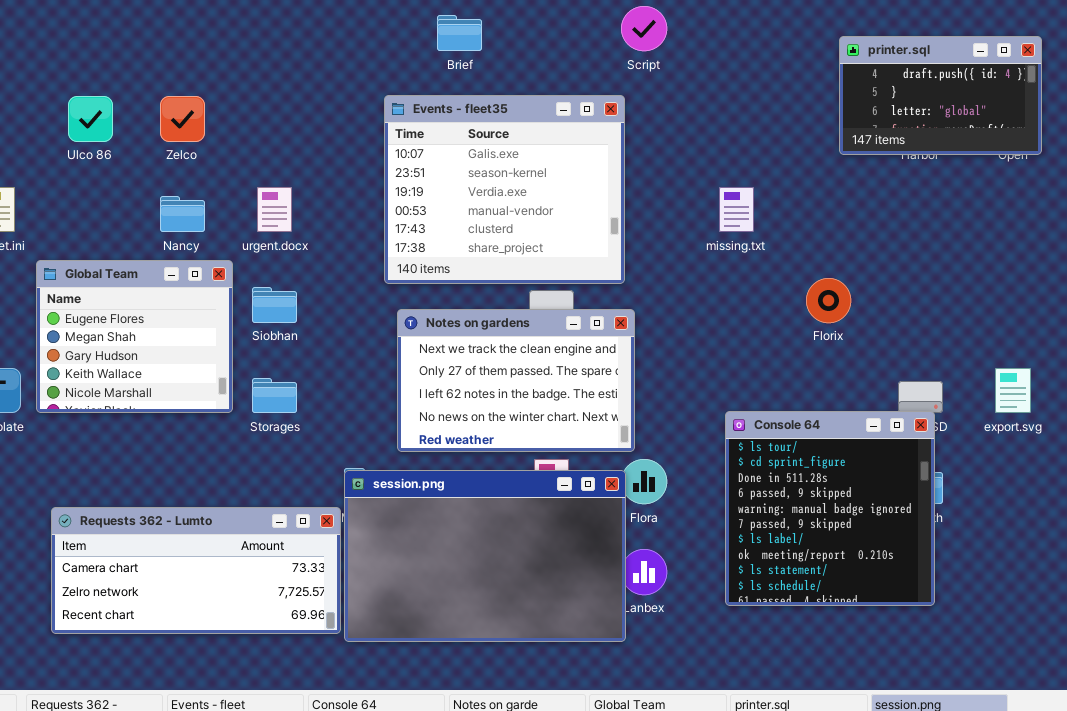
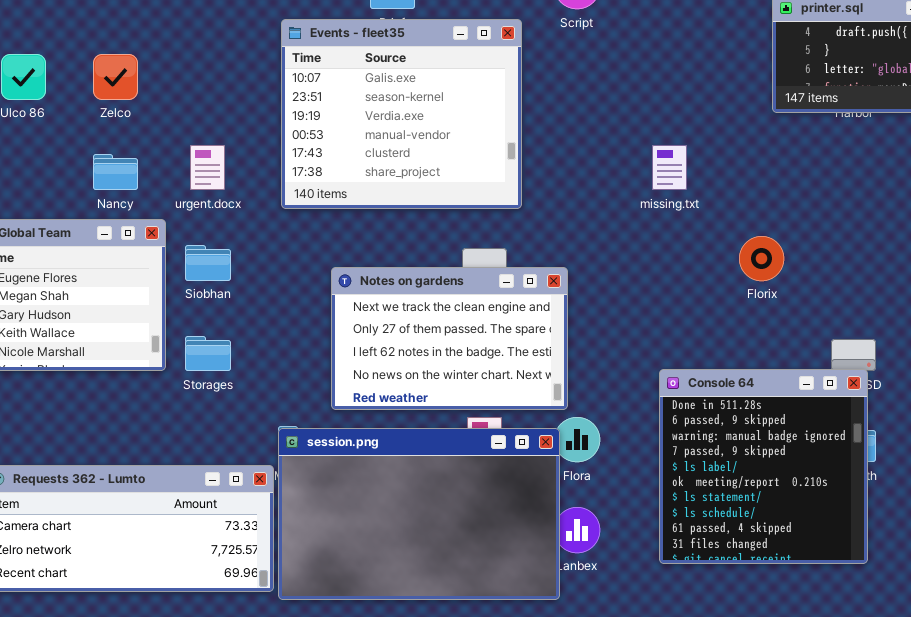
Events - fleet35: [384,95,625,284] -> [281,19,522,209], moved
Console 64: [725,411,935,606] -> [659,369,868,564], scrolled down 2 rows

